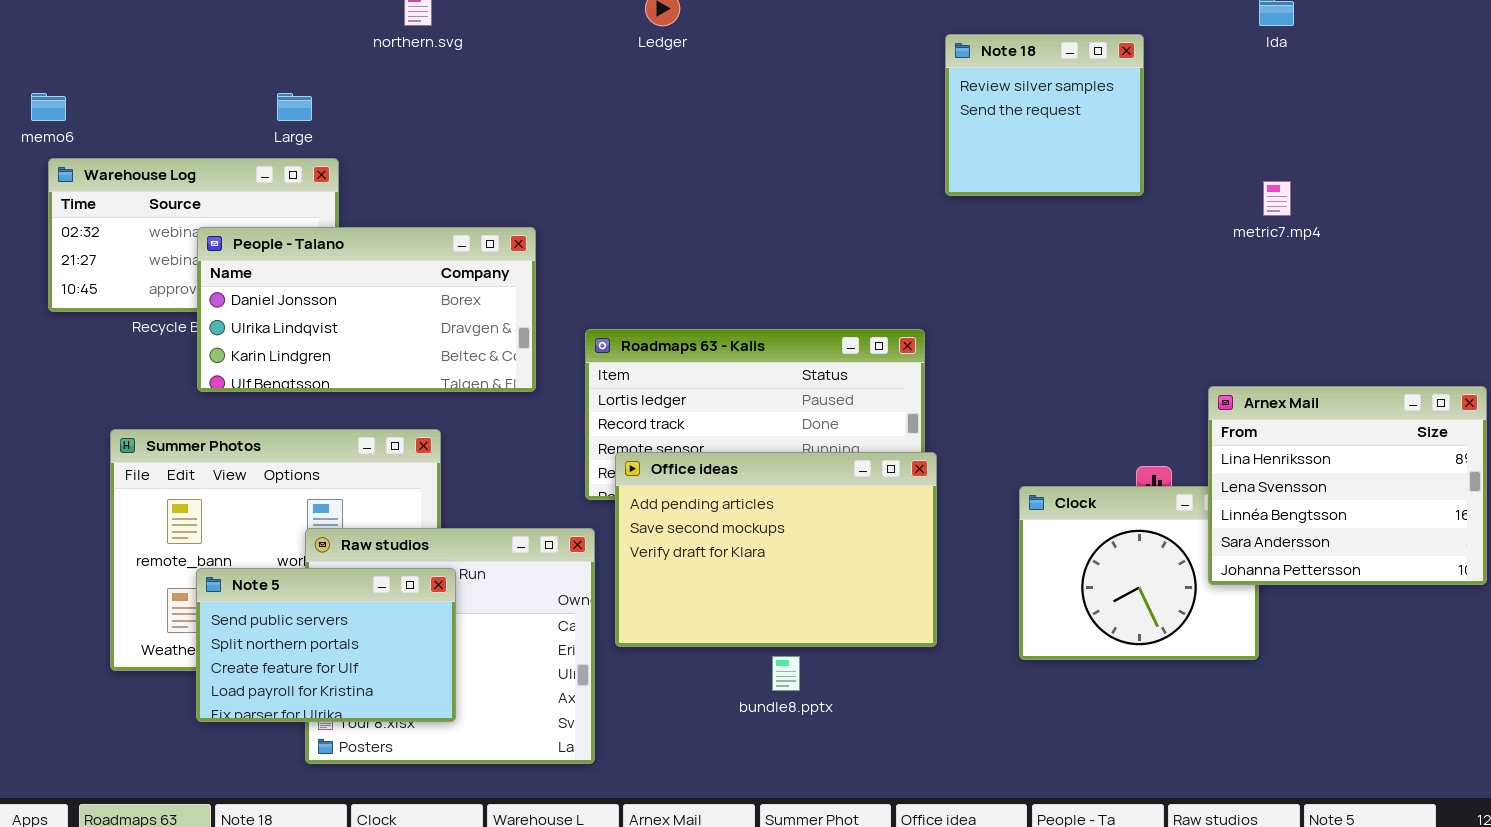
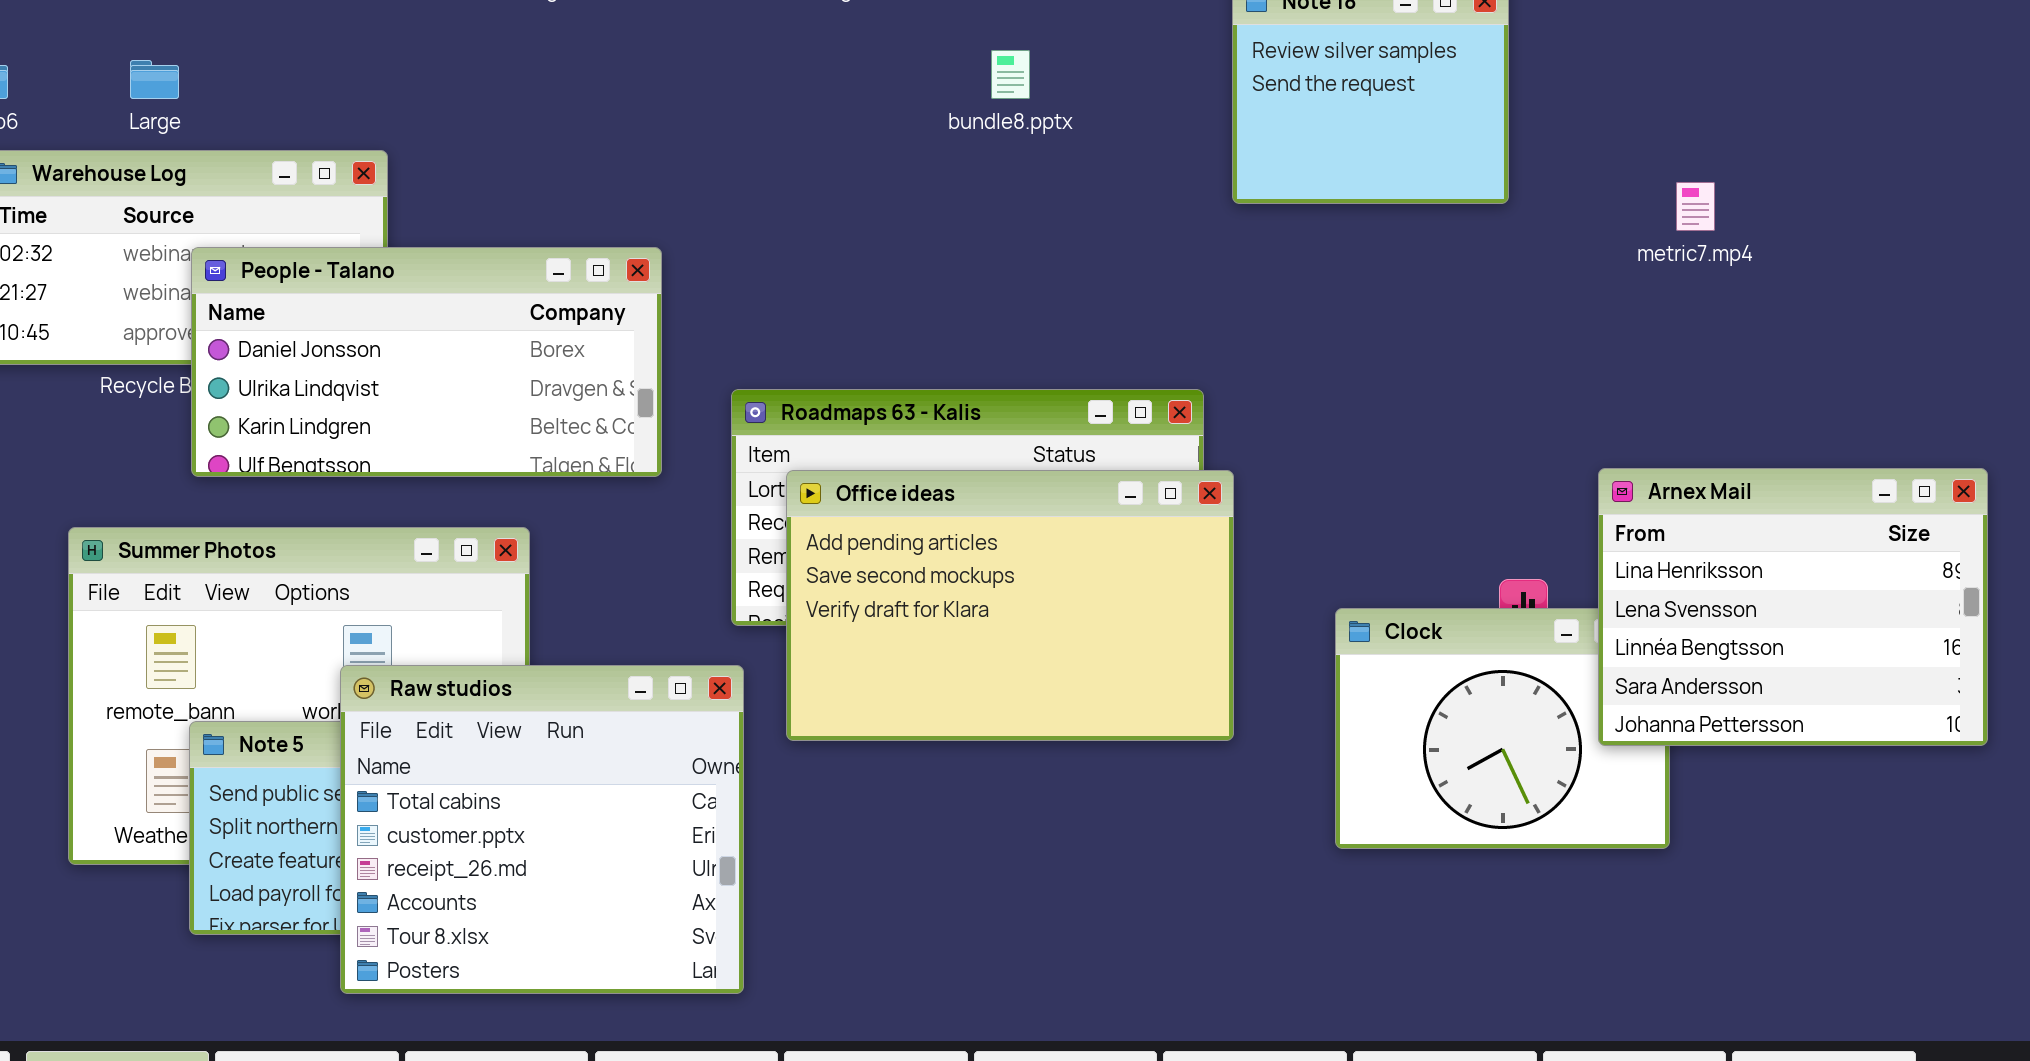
Large: [277,93,312,121] -> [130,60,179,99], moved
Office ideas: [615,452,937,647] -> [786,470,1234,741], moved
Raw studios: [305,528,595,764] -> [340,665,744,994], raised
bundle8.pptx: [772,656,800,691] -> [991,50,1030,99], moved

